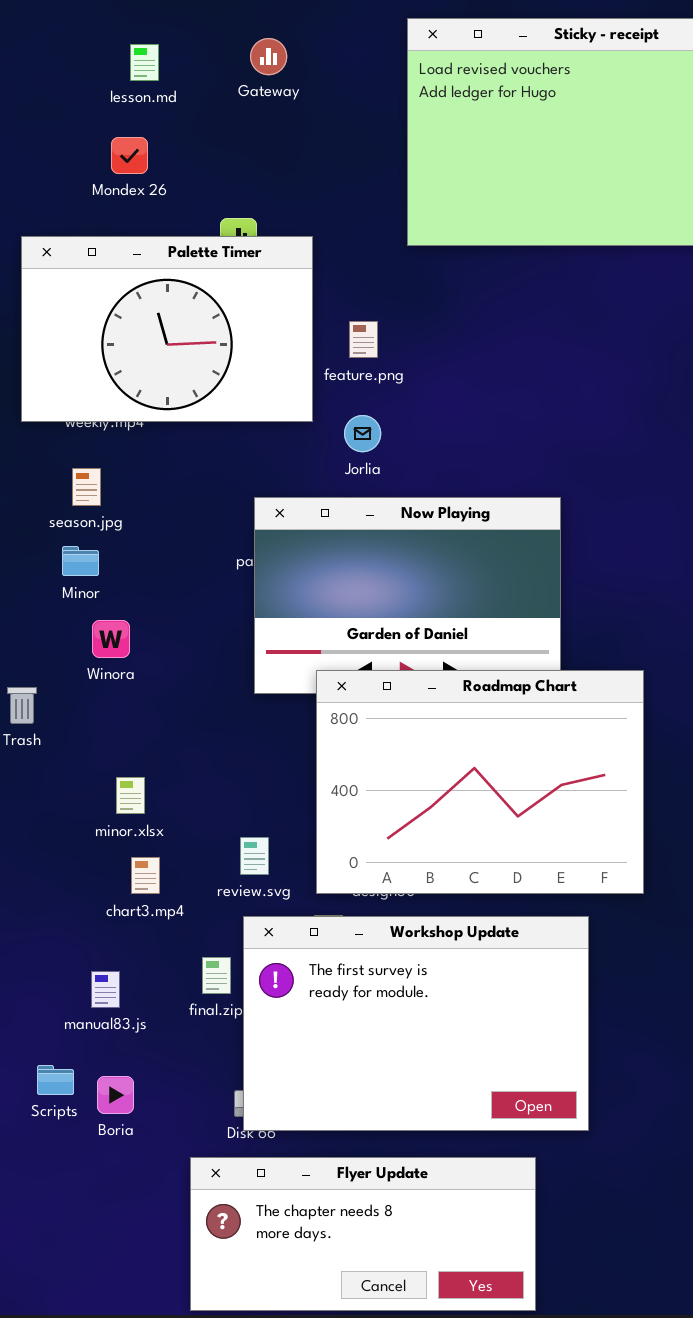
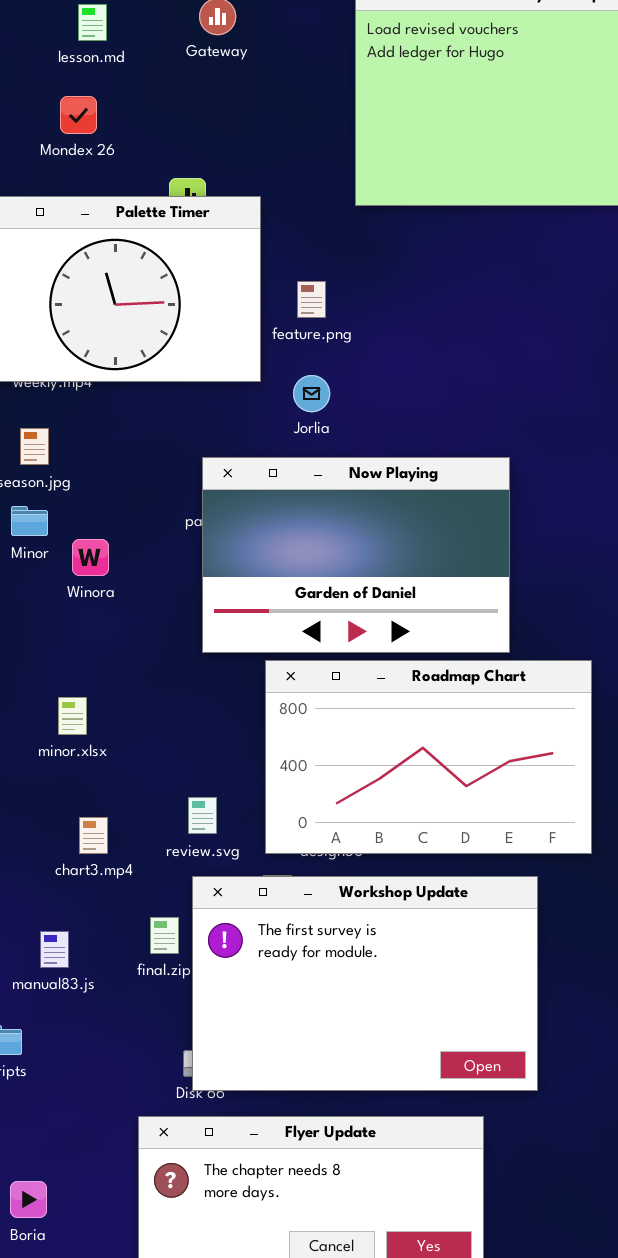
Winora: [92,620,130,658] -> [72,539,109,576], moved
Roadmap Chart: [316,670,644,894] -> [265,660,592,854], resized
minor.xlsx: [116,777,145,814] -> [58,697,87,735], moved
Boria: [97,1076,134,1114] -> [10,1181,47,1218], moved

